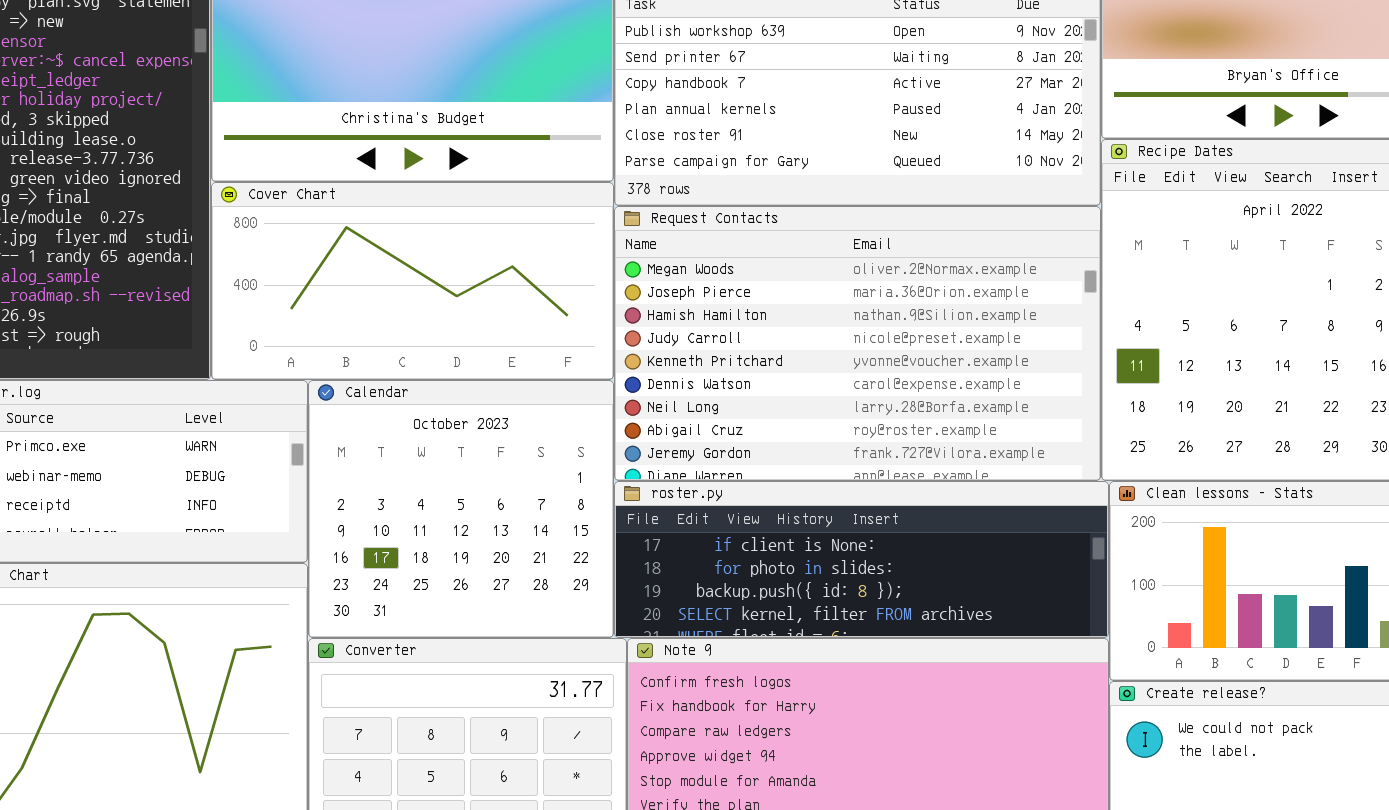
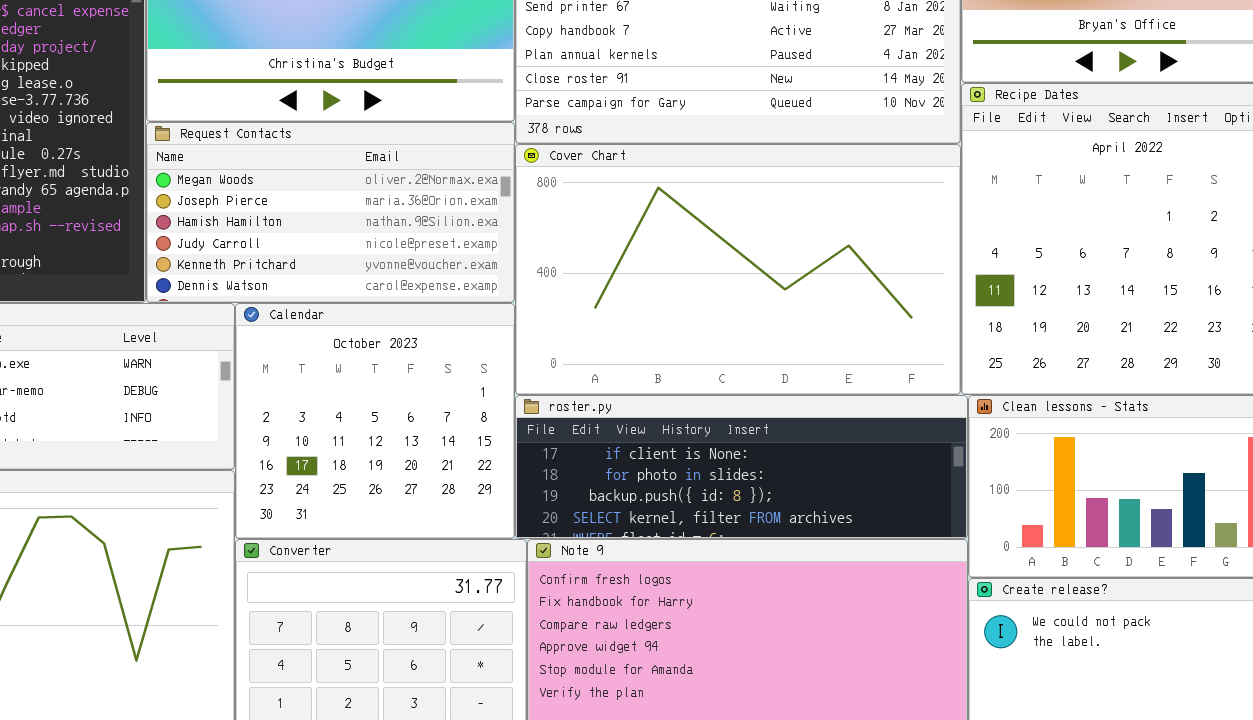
Cover Chart: [211,182,614,380] -> [515,144,961,395], moved, resized
Request Contacts: [614,206,1101,481] -> [146,122,515,303], moved, resized

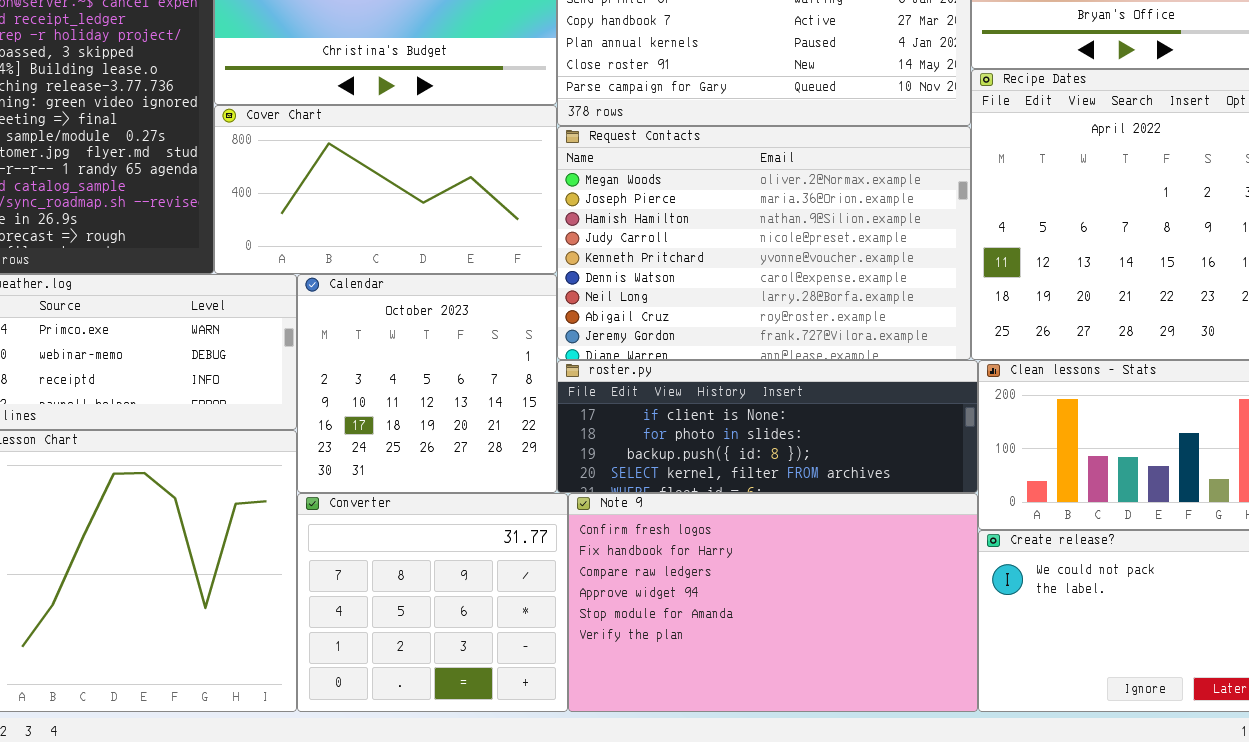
Request Contacts: [146,122,515,303] -> [557,126,971,360], moved, resized
Cover Chart: [515,144,961,395] -> [214,105,557,274], moved, resized

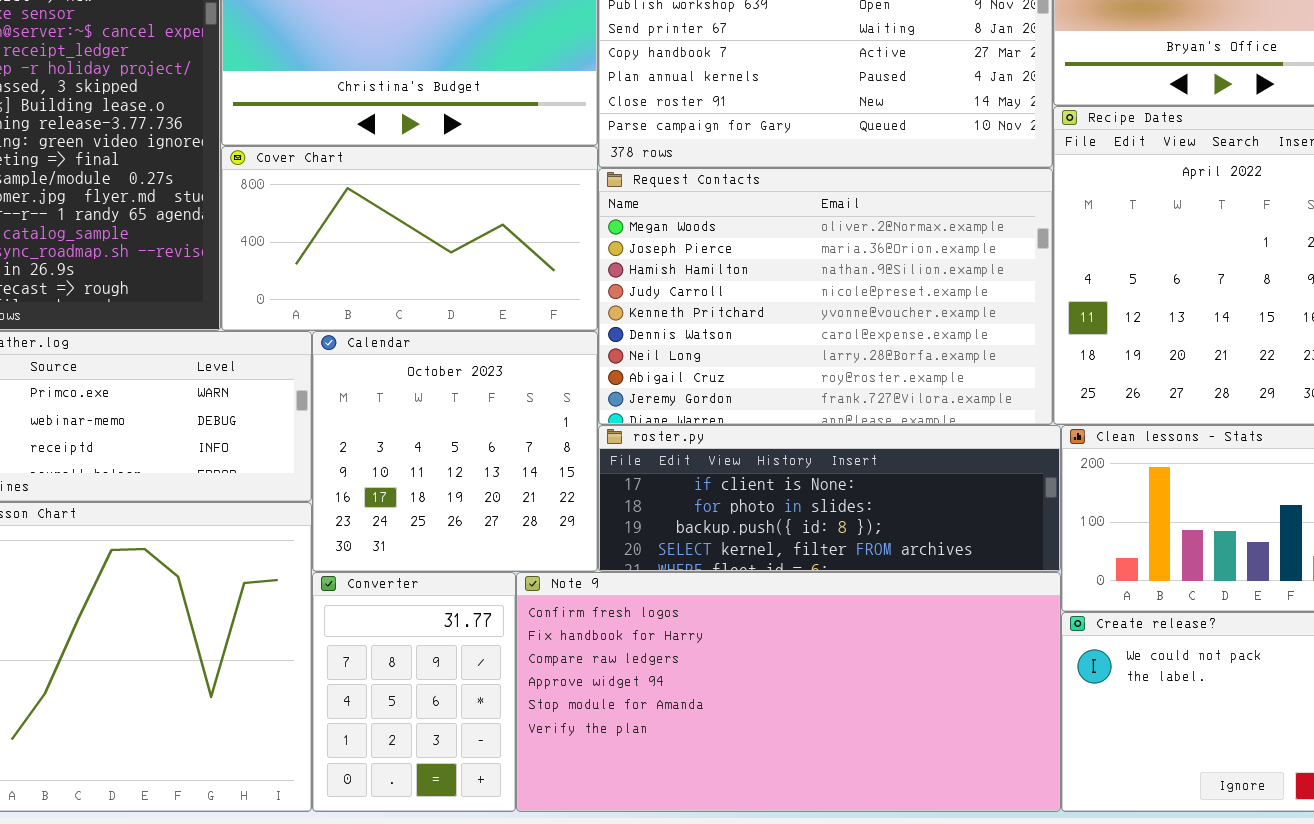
Converter: [297,493,568,712] -> [312,572,516,812], resized
Note 9: [568,493,978,712] -> [516,572,1061,812], resized

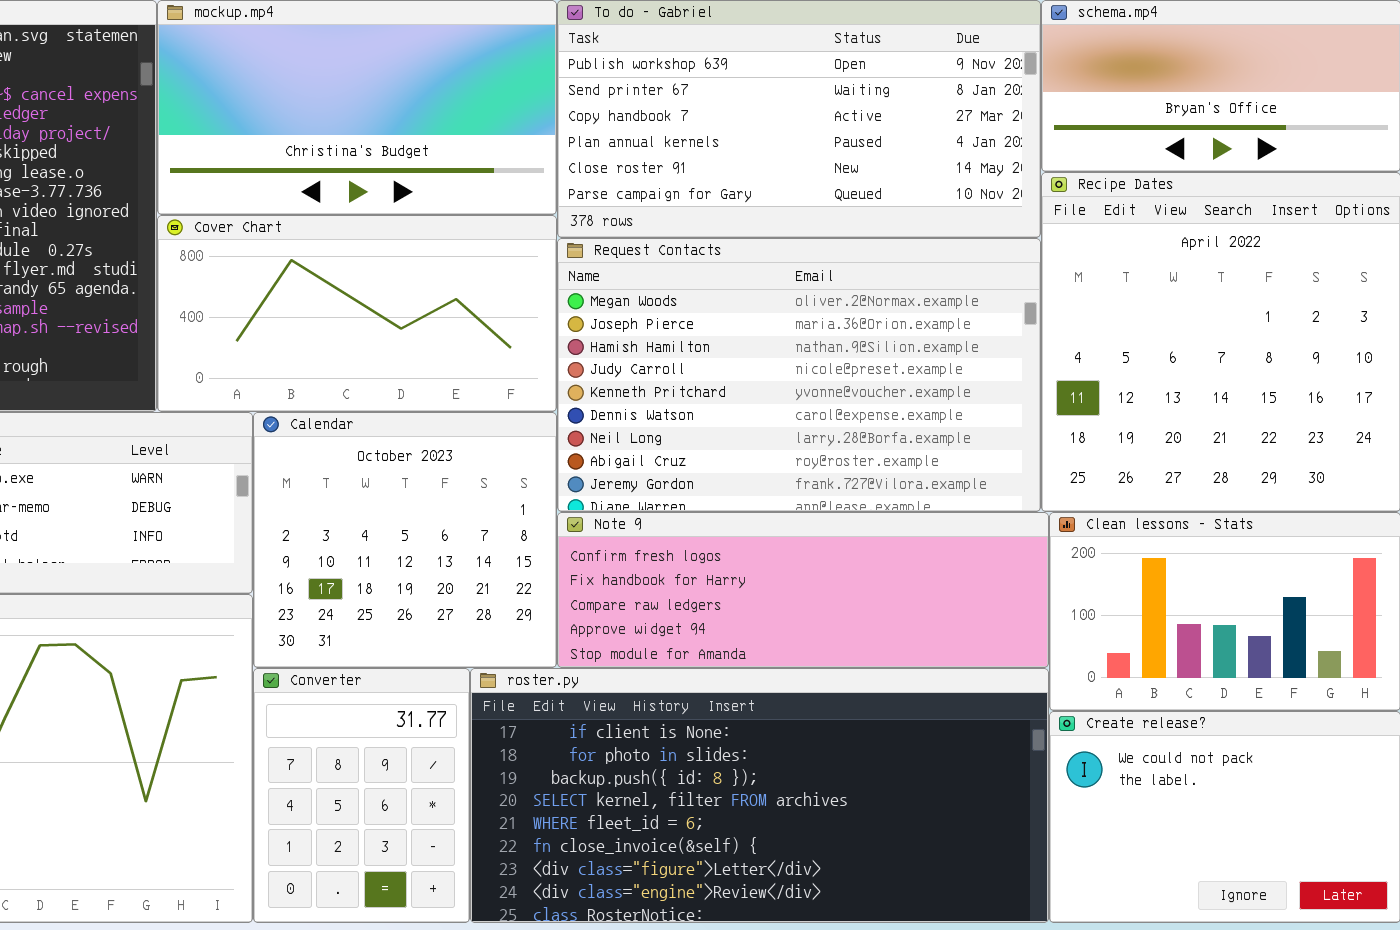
roster.py: [598,425,1061,572] -> [470,668,1049,923], moved, resized
Note 9: [516,572,1061,812] -> [557,512,1049,668], moved, resized

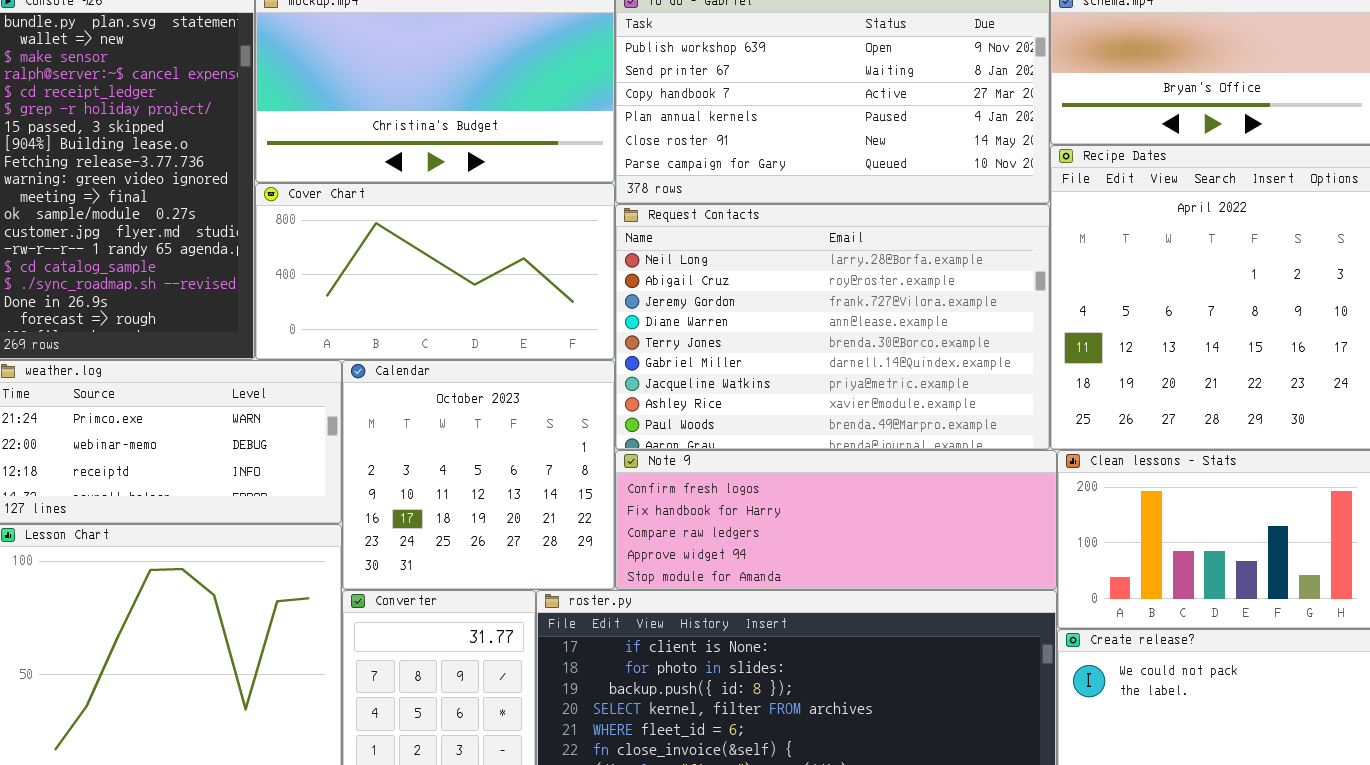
Request Contacts: [557,238,1041,512] -> [615,204,1050,450], scrolled down 6 rows

